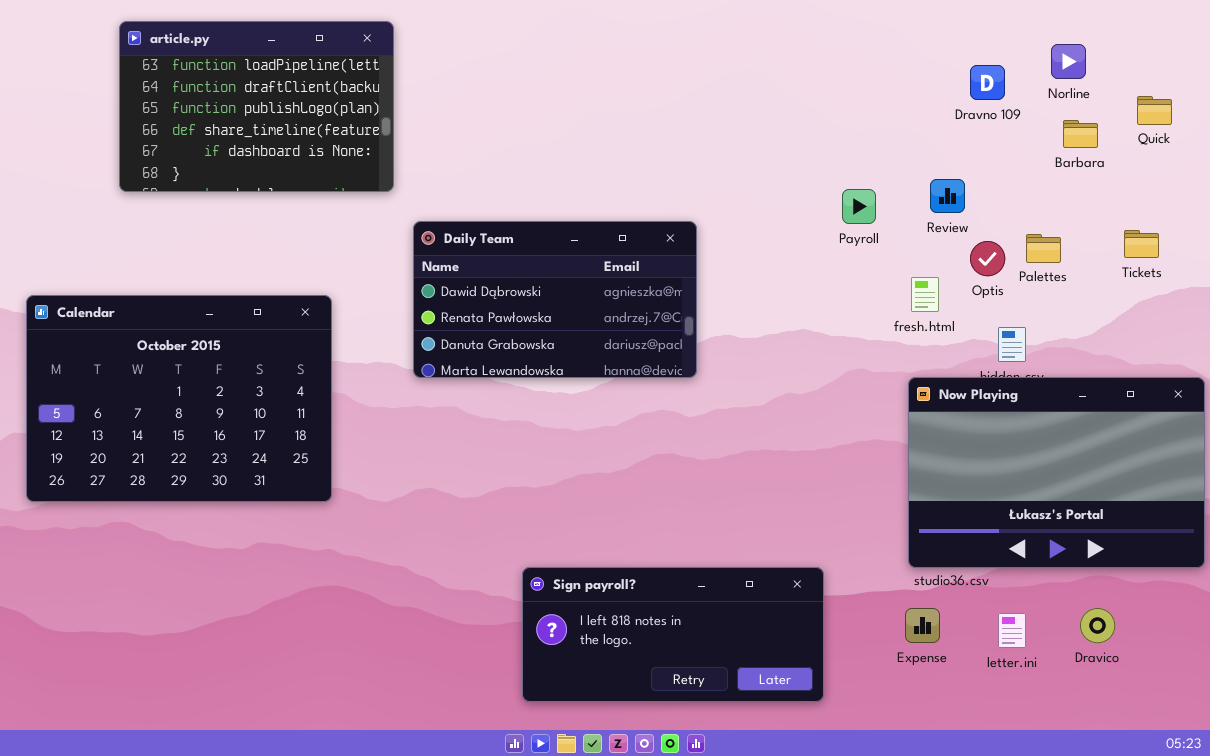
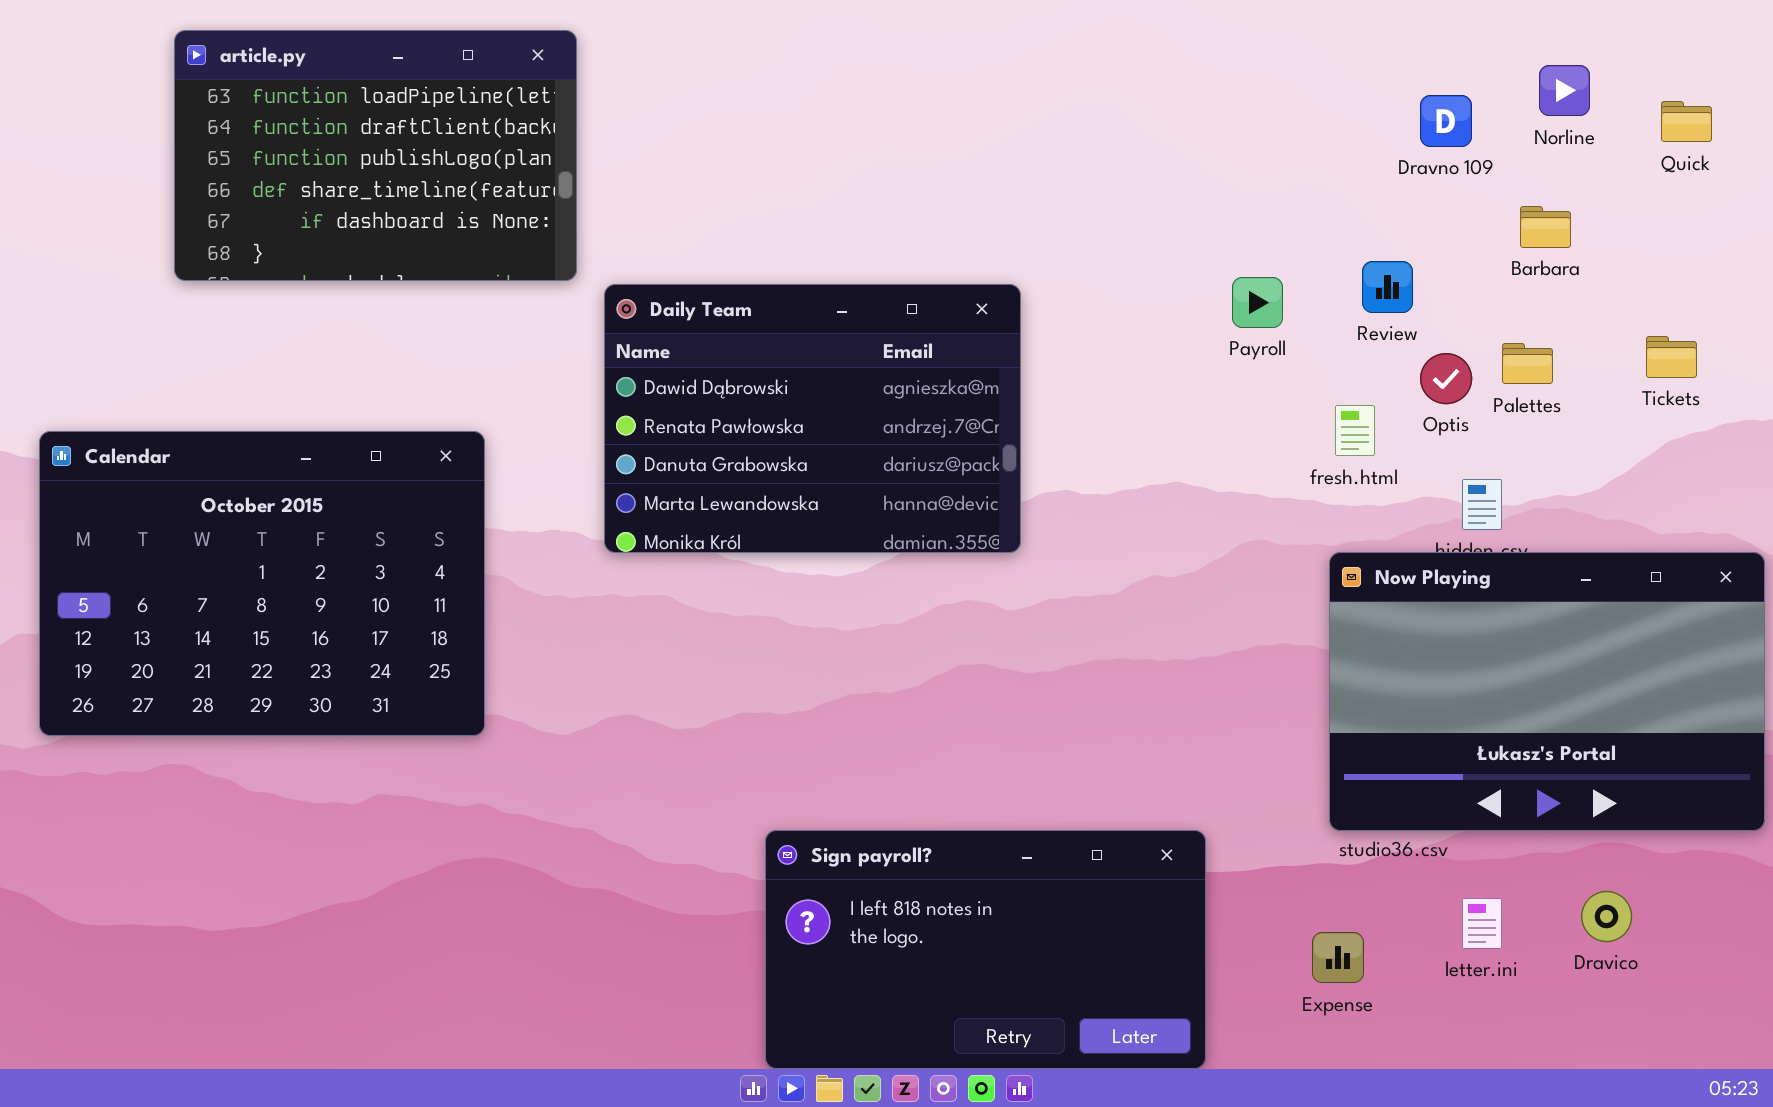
Quick: [1137,96,1172,125] -> [1661,101,1712,142], moved
Barbara: [1063,120,1098,148] -> [1520,206,1571,248], moved
Daily Team: [413,221,697,378] -> [604,284,1021,553], resized
Sign payroll?: [522,567,824,702] -> [765,830,1206,1069], resized
Expense: [905,608,940,643] -> [1312,932,1364,983], moved

